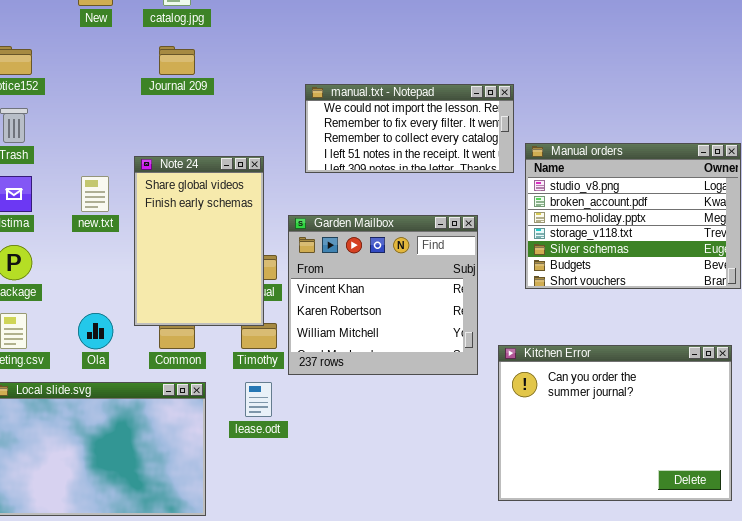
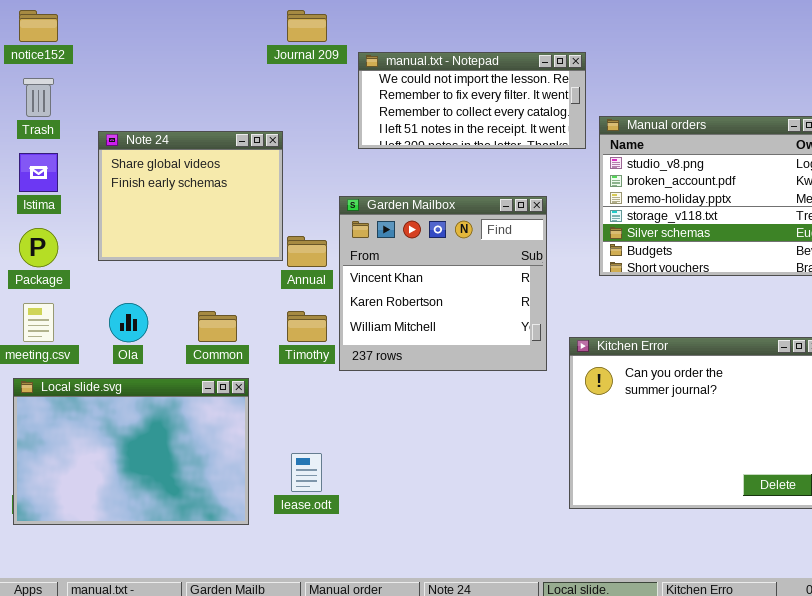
Journal 209: [159,46,195,75] -> [287,10,327,42], moved
Note 24: [134,156,264,326] -> [98,131,283,261], moved, resized
lease.odt: [245,382,272,417] -> [291,453,322,492], moved

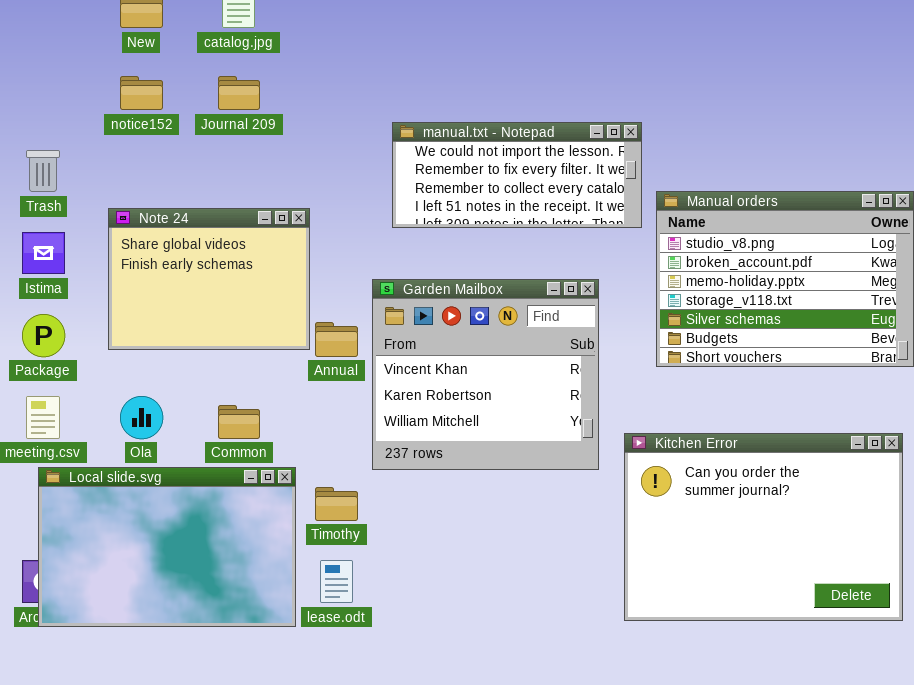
notice152: [19,10,58,42] -> [120,76,163,110], moved
Journal 209: [287,10,327,42] -> [218,76,260,110], moved
Timothy: [287,311,327,342] -> [315,487,358,521], moved
Local slide.svg: [13,378,249,525] -> [38,467,296,627], moved

